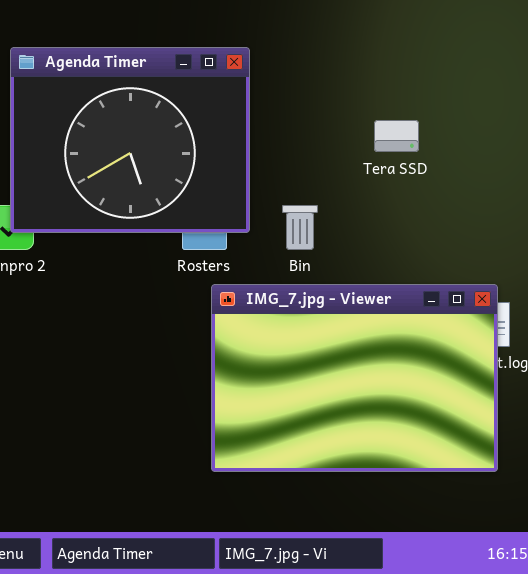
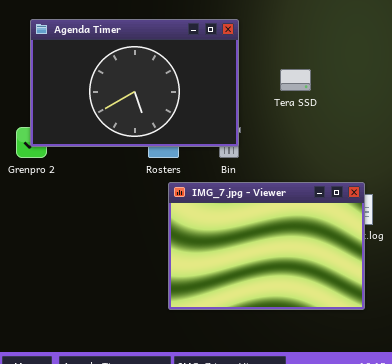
Agenda Timer: [10,47,250,233] -> [30,19,239,147], resized

